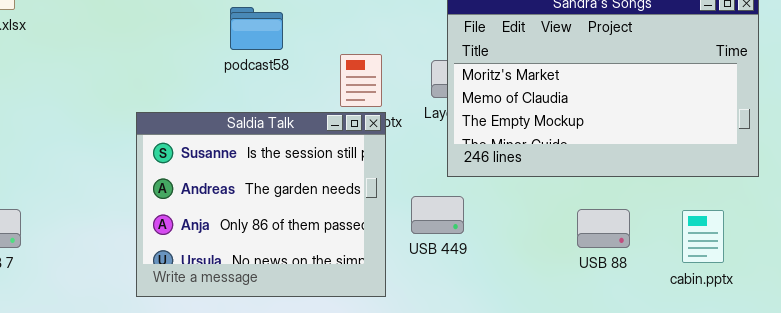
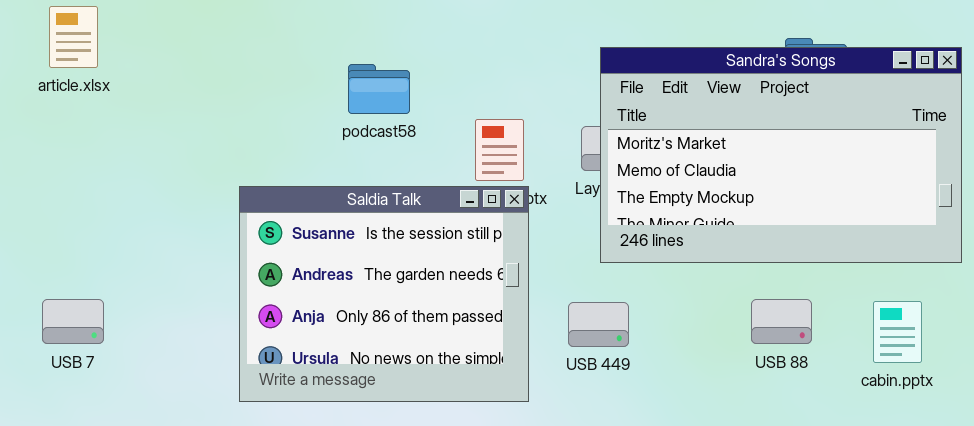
USB 449: [411,196,464,234] -> [568,302,629,347], moved

